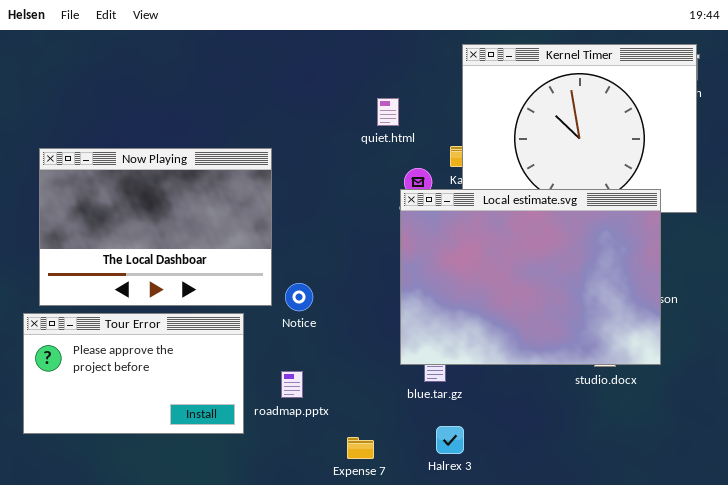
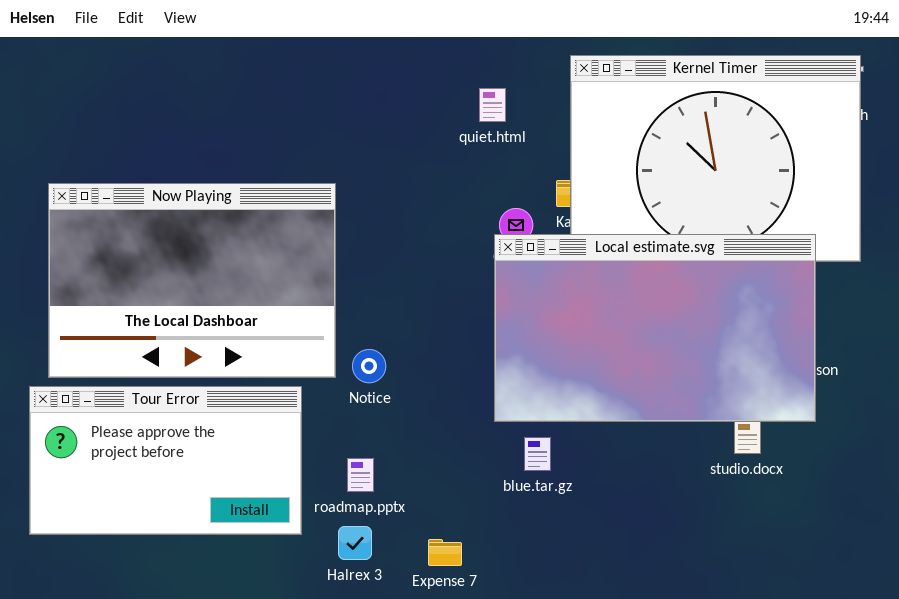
quiet.html: [377,98,399,126] -> [479,88,506,122], moved
Local estimate.svg: [400,189,661,365] -> [494,234,816,422], resized
Halrex 3: [436,426,464,454] -> [338,526,372,560], moved

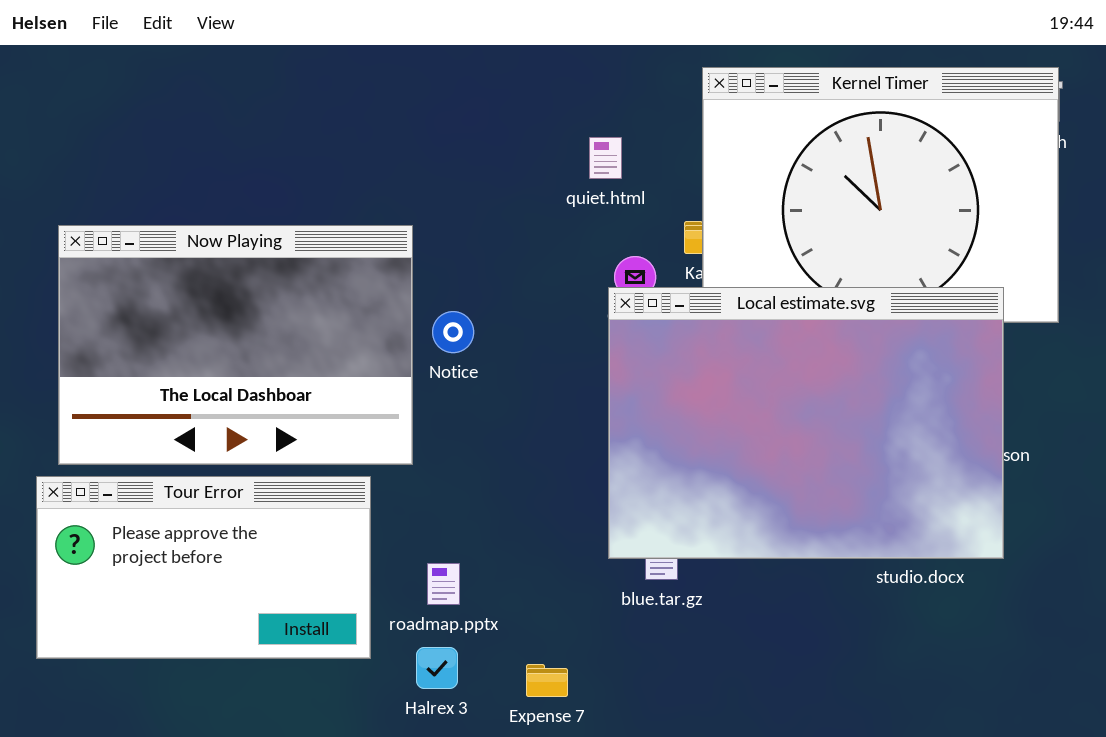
quiet.html: [479,88,506,122] -> [589,137,622,179], moved
Local estimate.svg: [494,234,816,422] -> [608,287,1004,559], resized
Notice: [352,349,386,383] -> [432,311,474,353], moved

